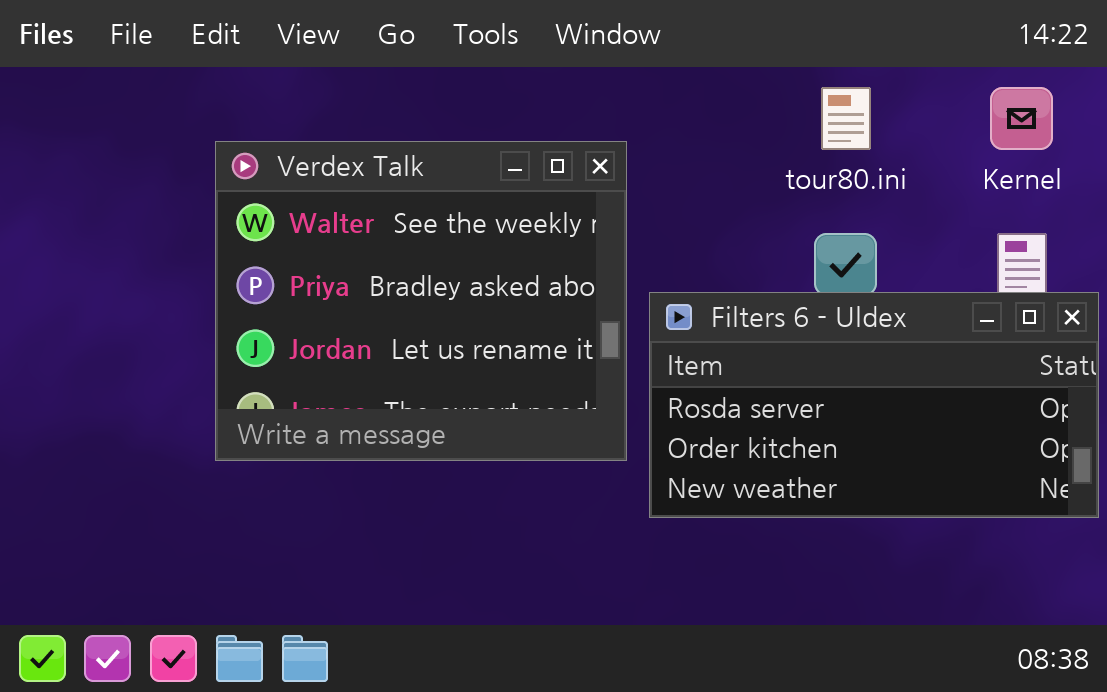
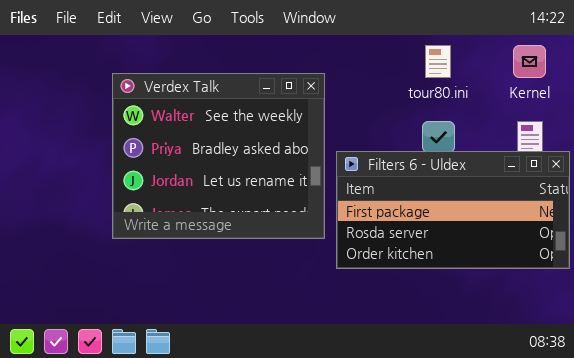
Filters 6 - Uldex: [649,292,1099,518] -> [336,151,570,269], scrolled up 1 row

